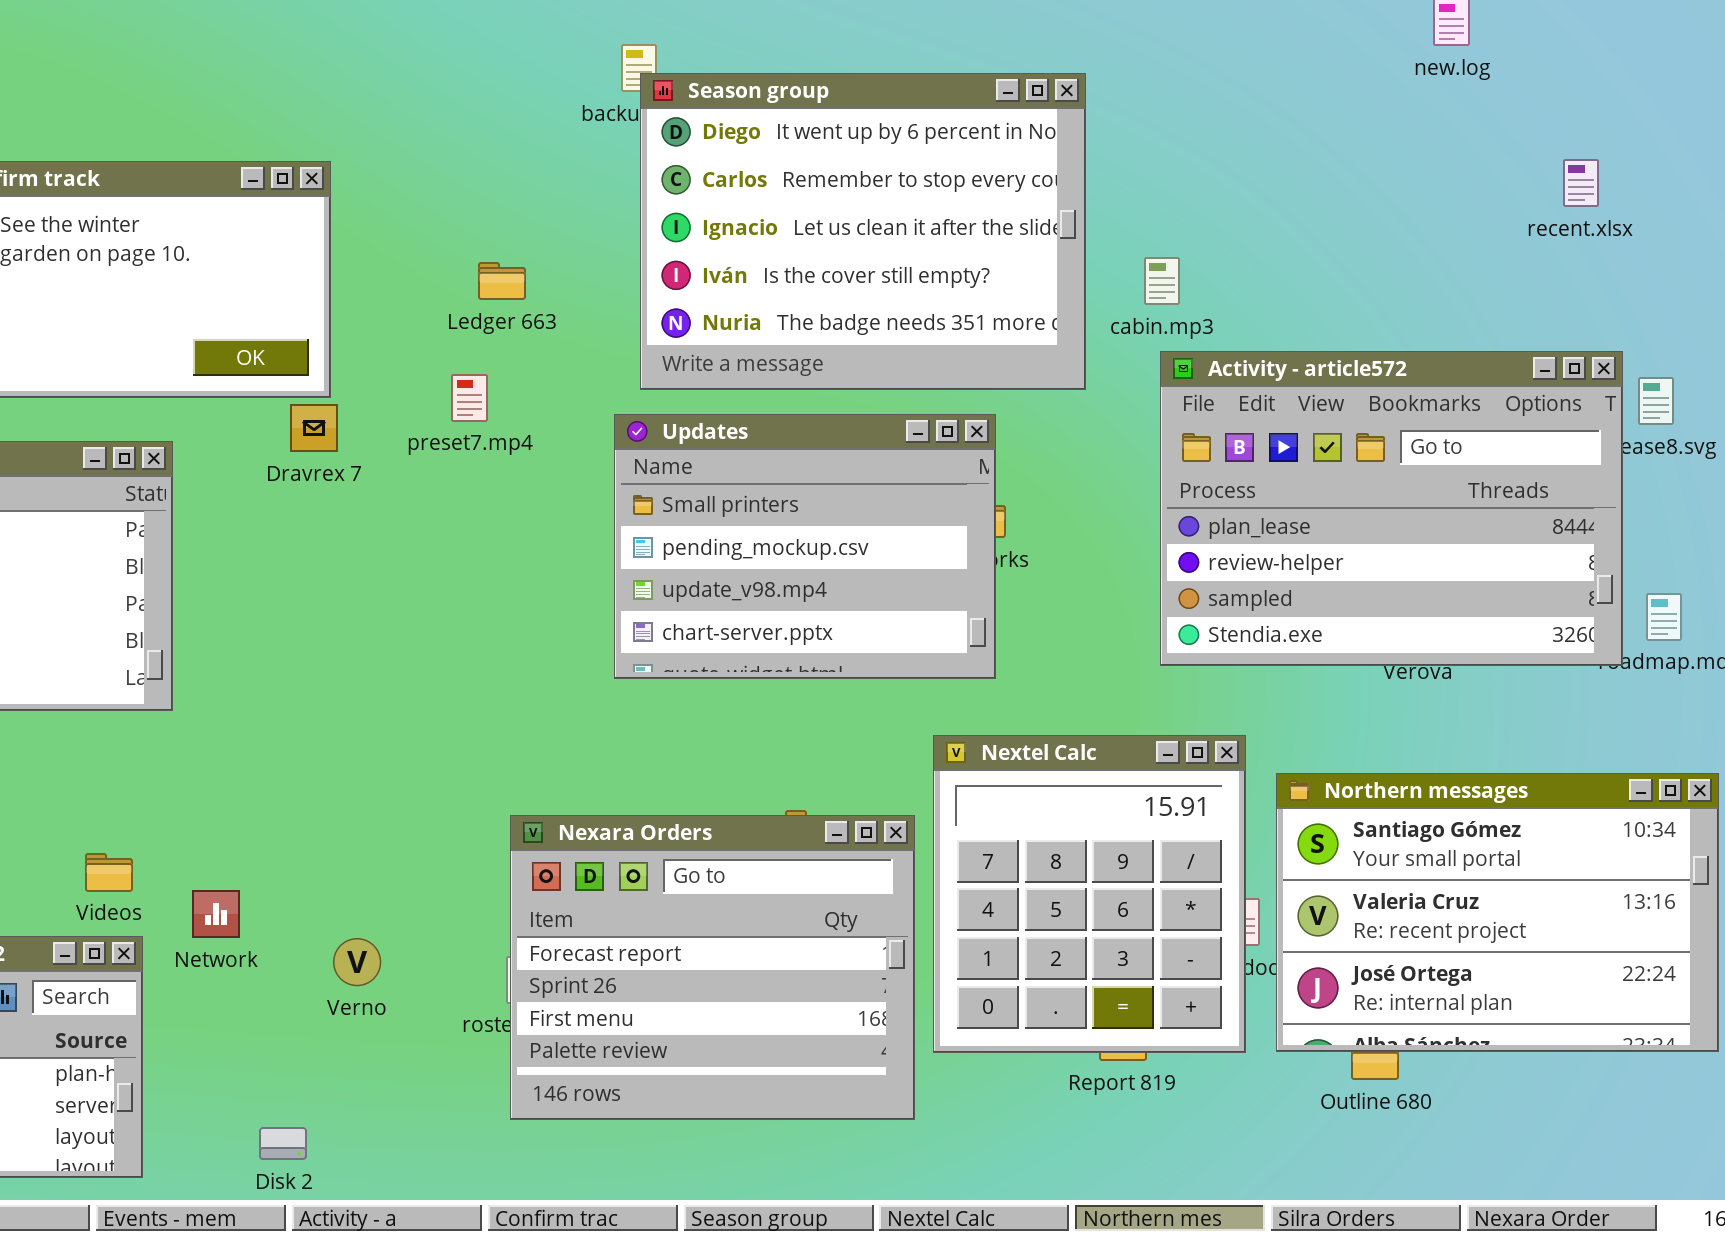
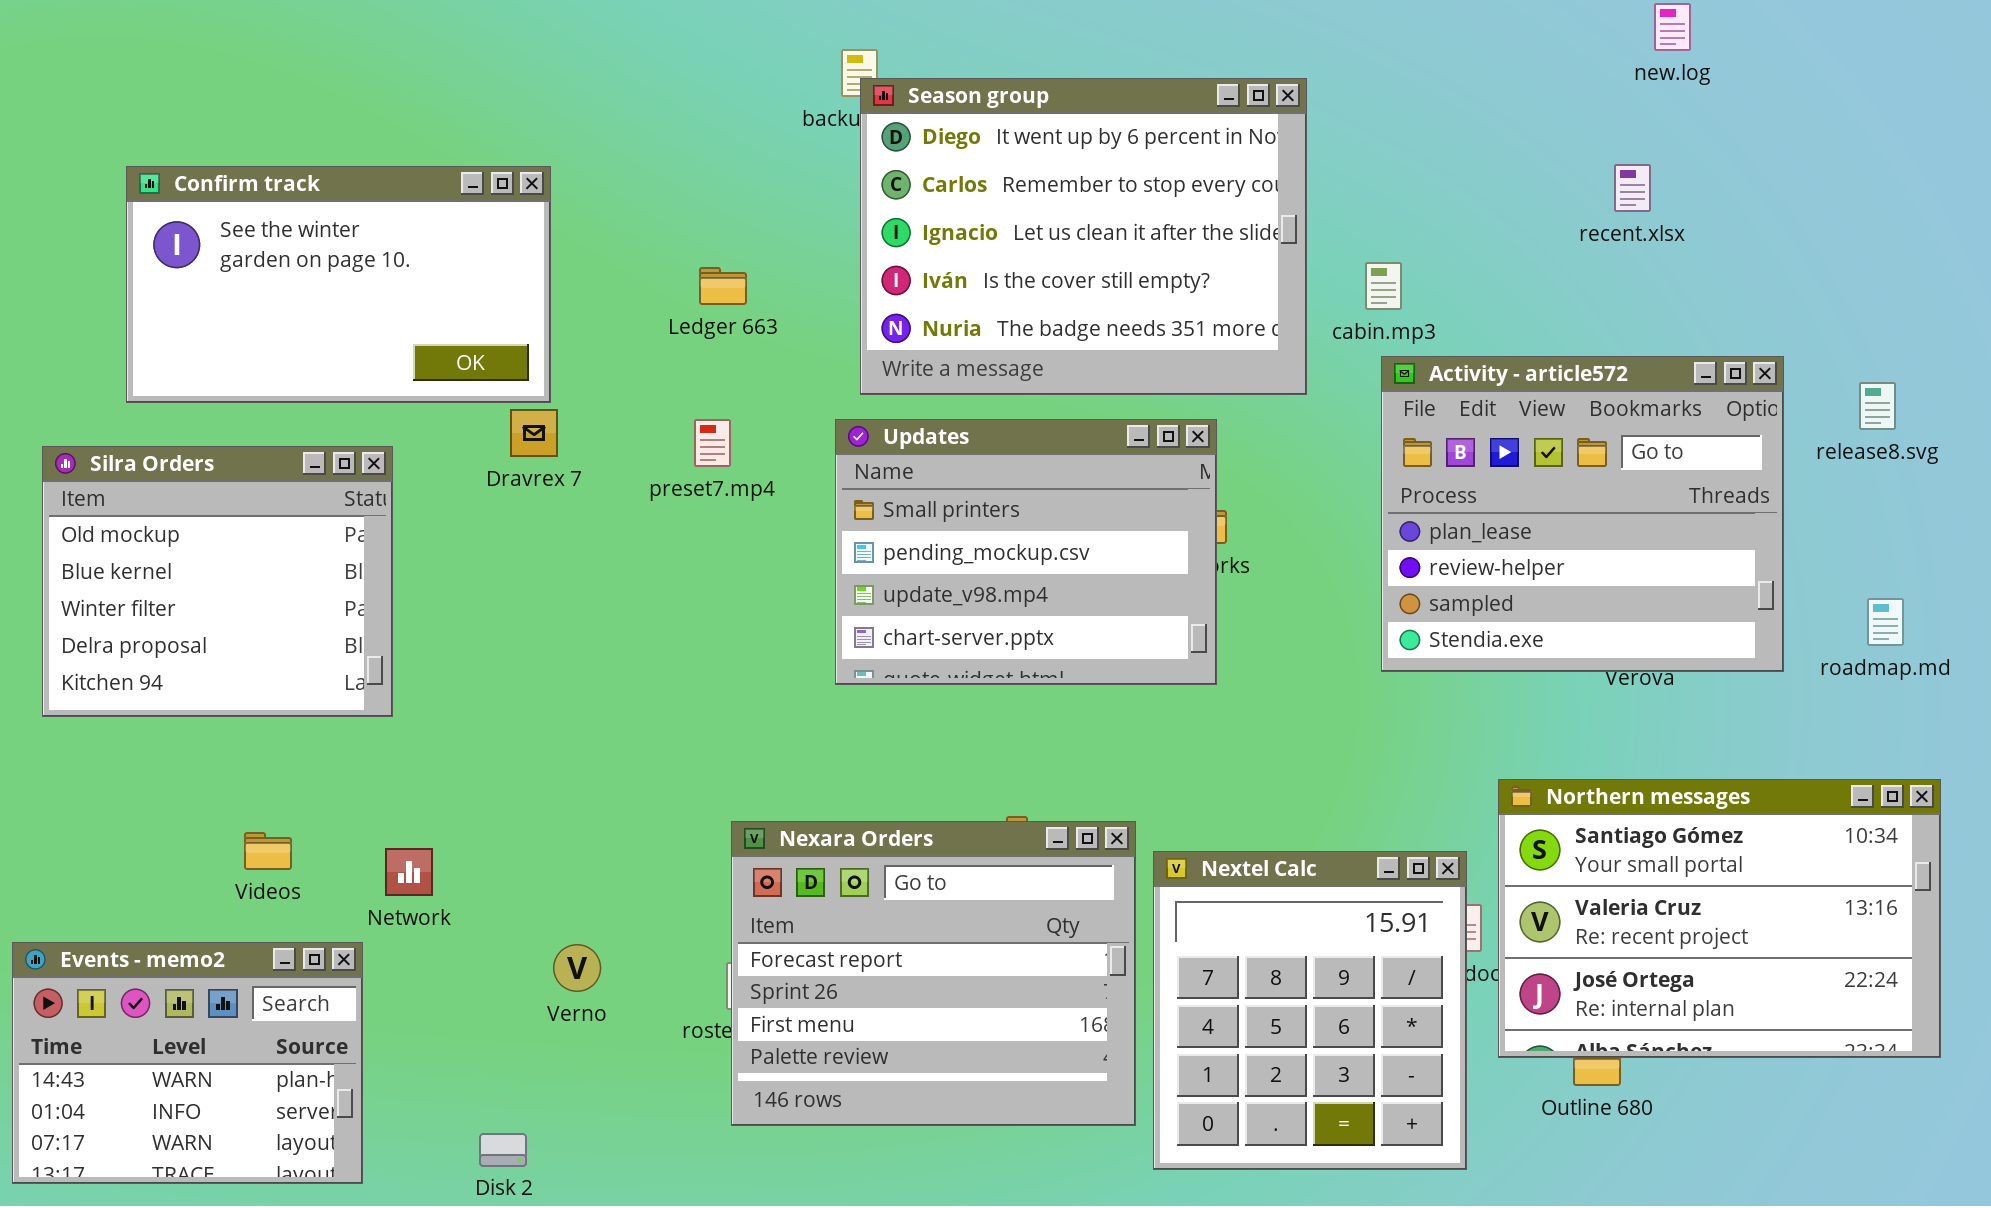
recent.xlsx: [1563,159,1599,207] -> [1614,164,1651,212], moved
Activity - article572: [1160,351,1623,666] -> [1381,356,1784,672], resized
preset7.mp4: [451,374,488,422] -> [694,419,731,467], moved
Nextel Calc: [933,735,1246,1053] -> [1153,851,1467,1170], moved
Videos: [85,853,133,892] -> [244,832,292,870], moved
Network: [192,890,240,938] -> [385,848,433,896], moved

